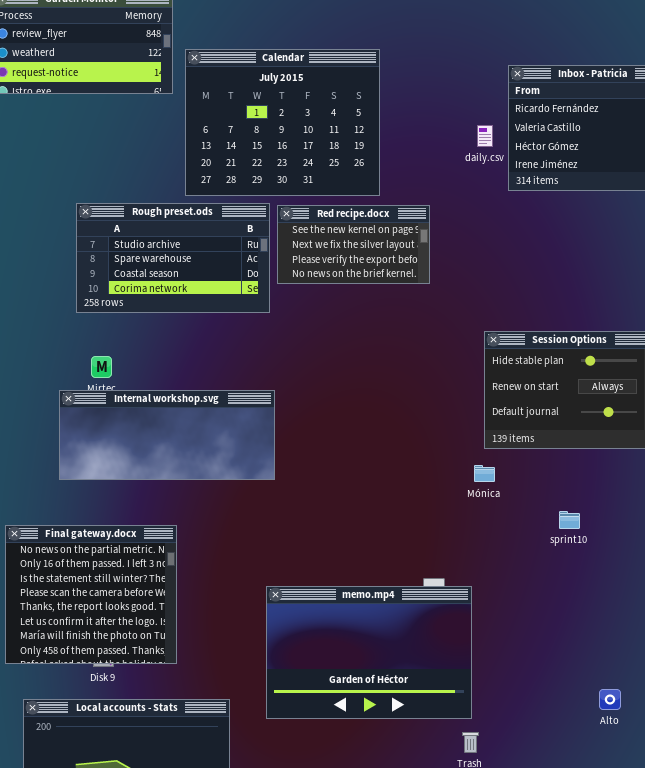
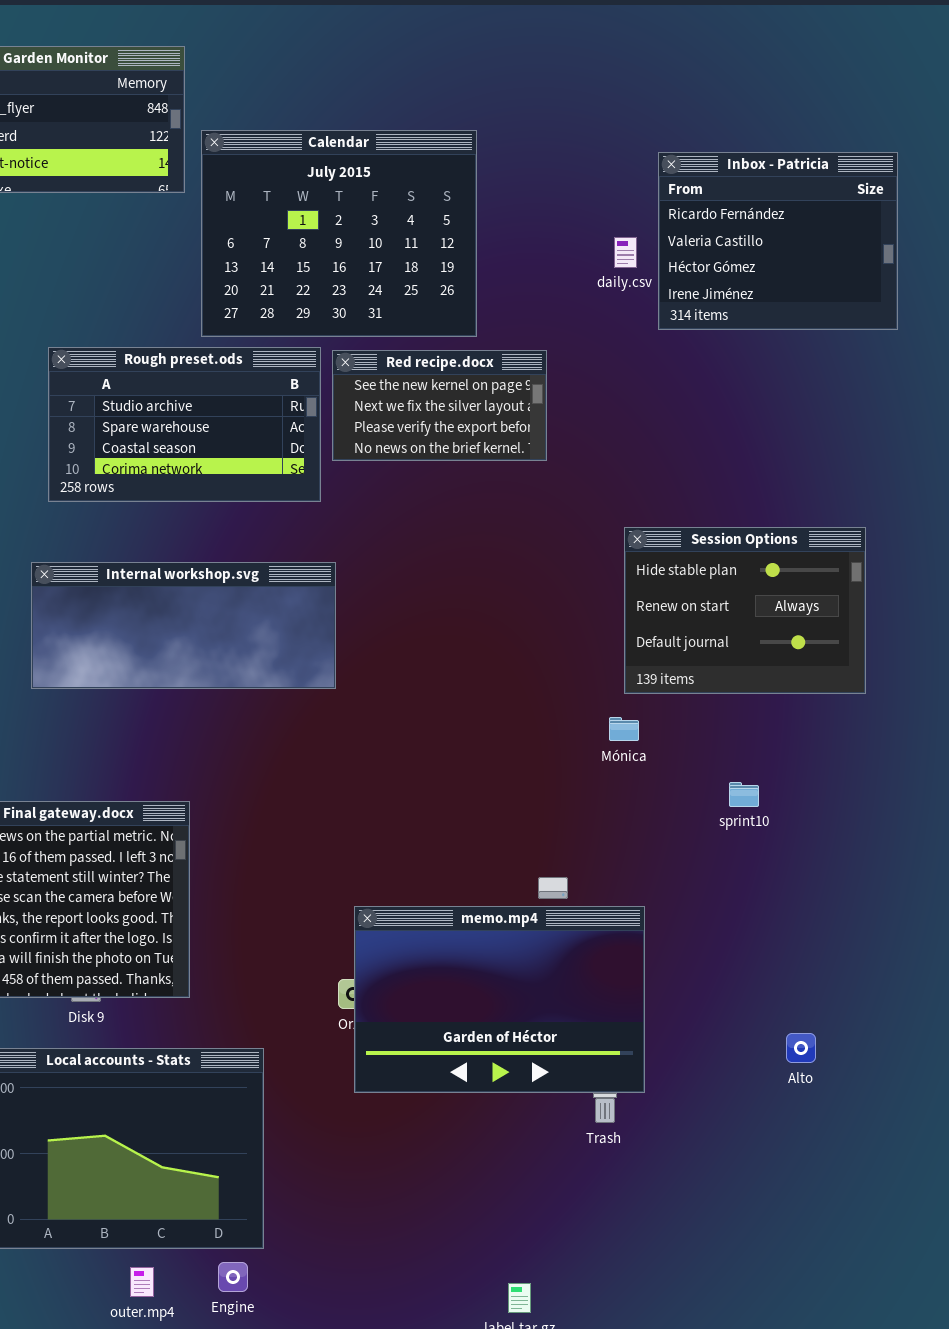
Internal workshop.svg: [59,390,275,480] -> [31,562,336,689], moved
memo.mp4: [266,586,472,719] -> [354,906,645,1093], moved

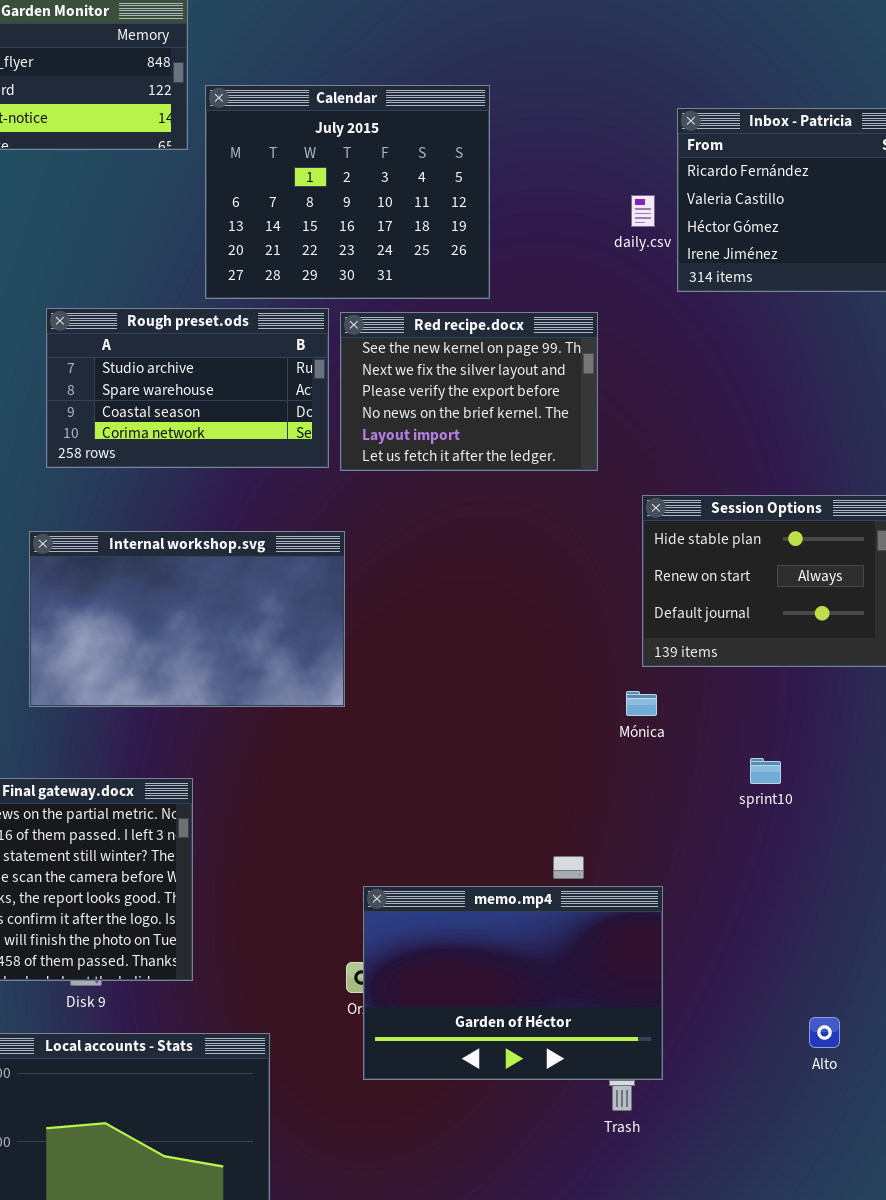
Red recipe.docx: [332,350,547,461] -> [340,312,598,471], resized
Internal workshop.svg: [31,562,336,689] -> [29,531,345,707], resized

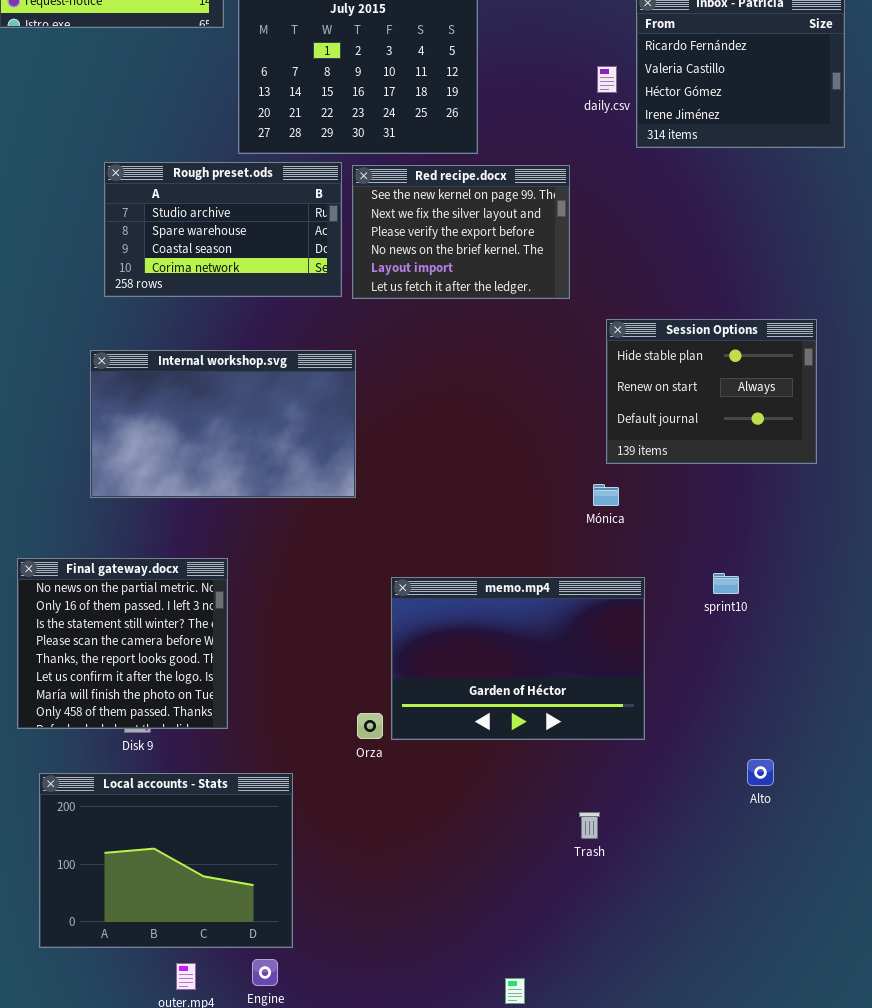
sprint10: [750,758,781,784] -> [713,573,739,594], moved
memo.mp4: [363,886,663,1080] -> [391,577,645,740], moved

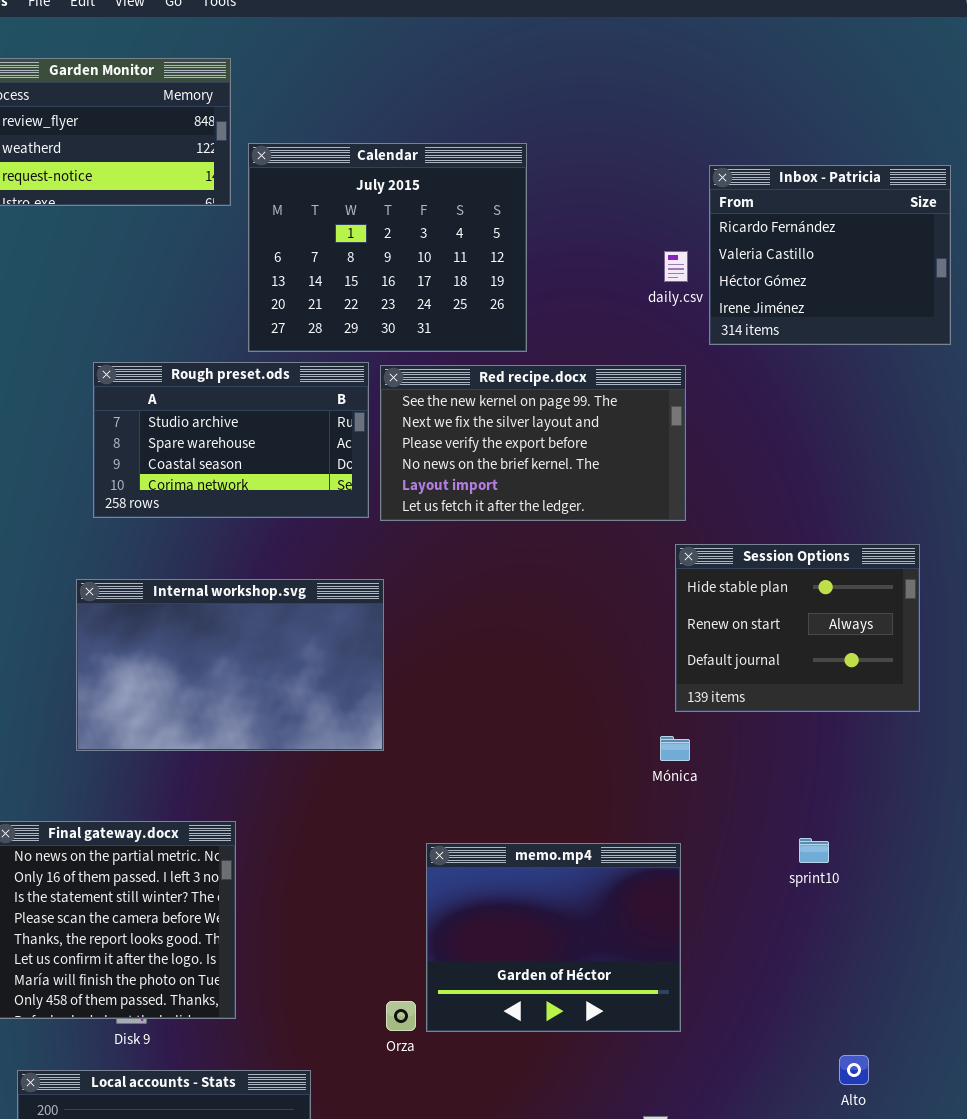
Red recipe.docx: [352,165,570,299] -> [380,365,686,521], resized
memo.mp4: [391,577,645,740] -> [426,843,681,1032], resized

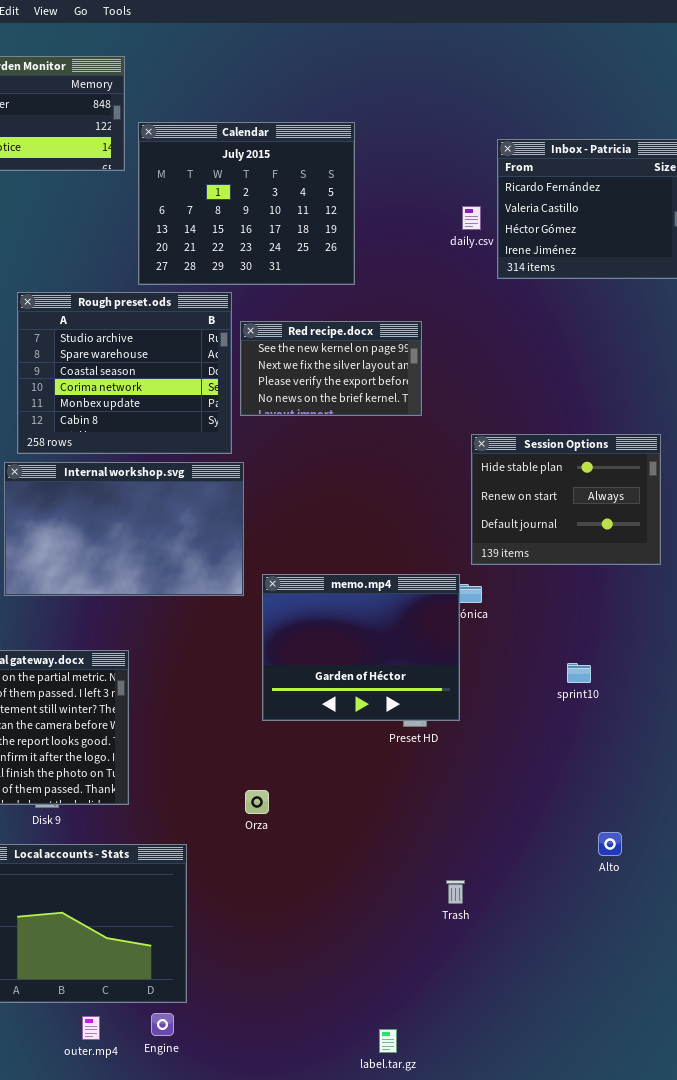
Rough preset.ods: [93,362,369,518] -> [17,292,232,454], resized
Red recipe.docx: [380,365,686,521] -> [240,321,422,416], resized
memo.mp4: [426,843,681,1032] -> [262,574,460,721], moved

